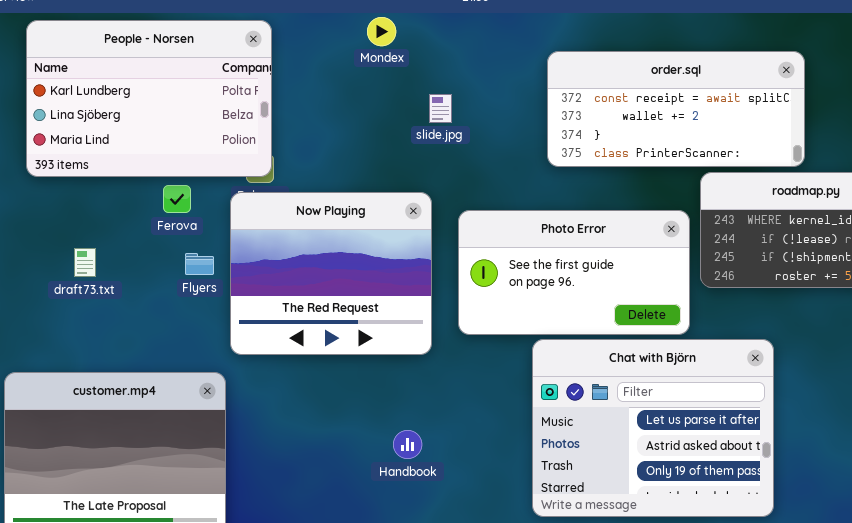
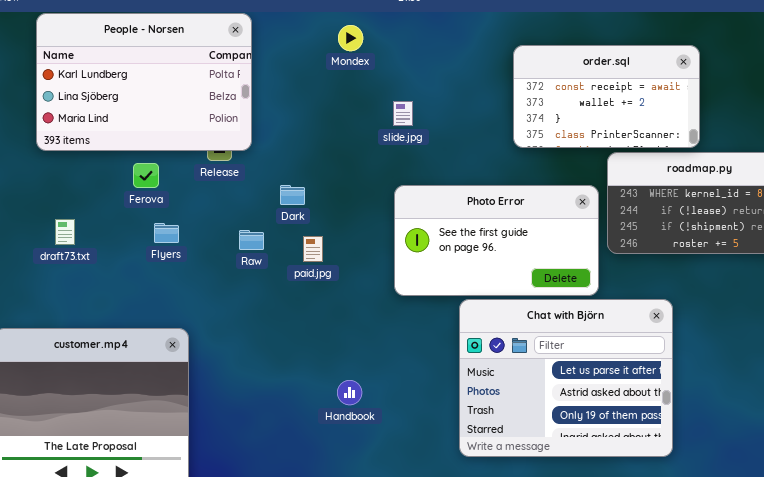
Mondex: [367,17,396,46] -> [338,25,363,51], moved
People - Norsen: [26,20,272,177] -> [36,13,252,151], moved
order.sql: [547,51,805,167] -> [513,45,700,148], resized
slide.jpg: [429,94,452,123] -> [393,101,413,126], moved
Now Playing: [230,192,432,355] -> none, closed

